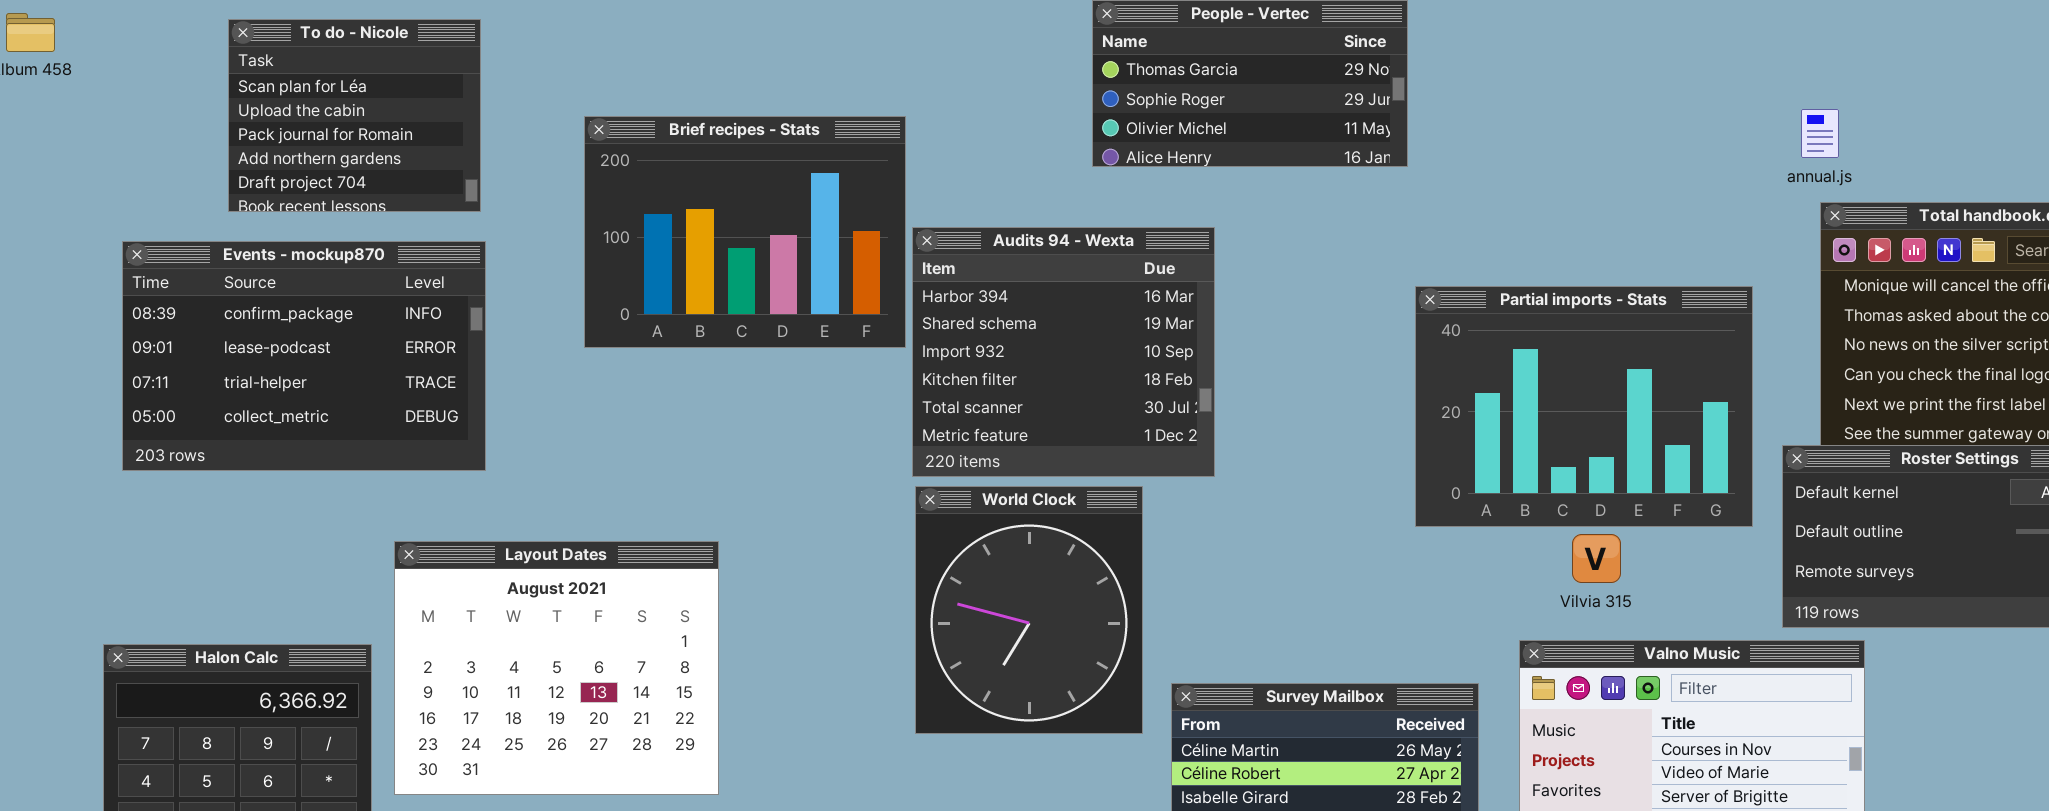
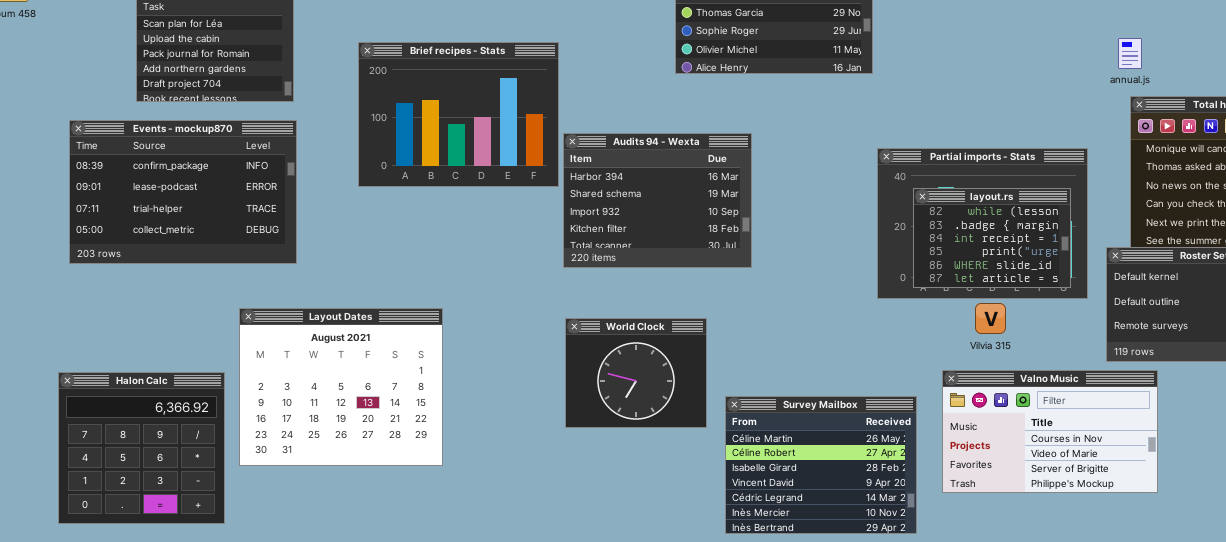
Audits 94 - Wexta: [912,227,1215,477] -> [563,133,752,268], resized
layout.rs: none -> [913,188,1071,288], opened
World Clock: [915,486,1143,734] -> [565,318,707,428], resized

